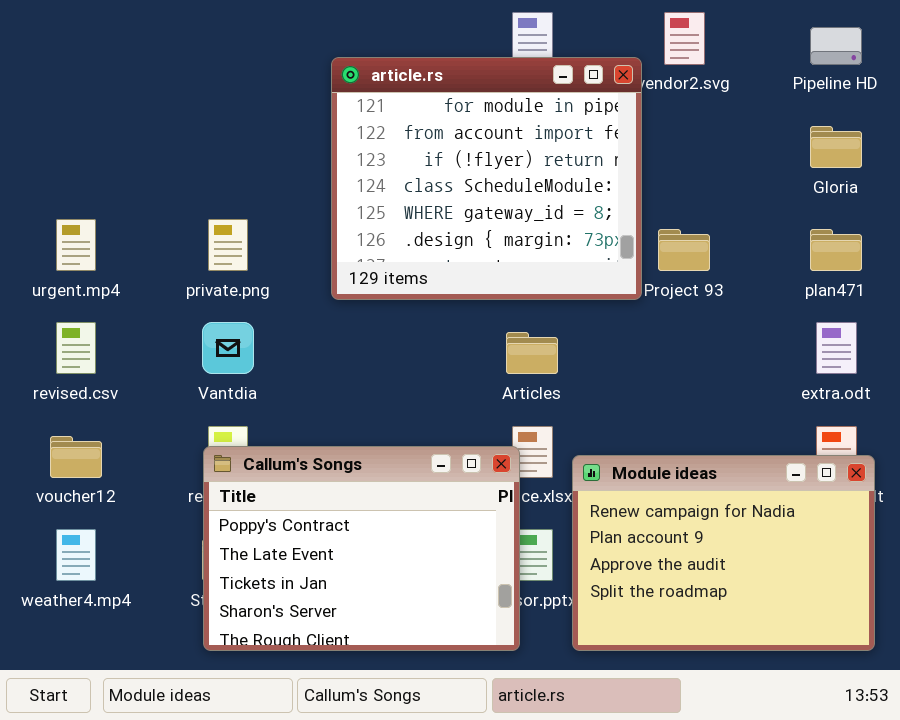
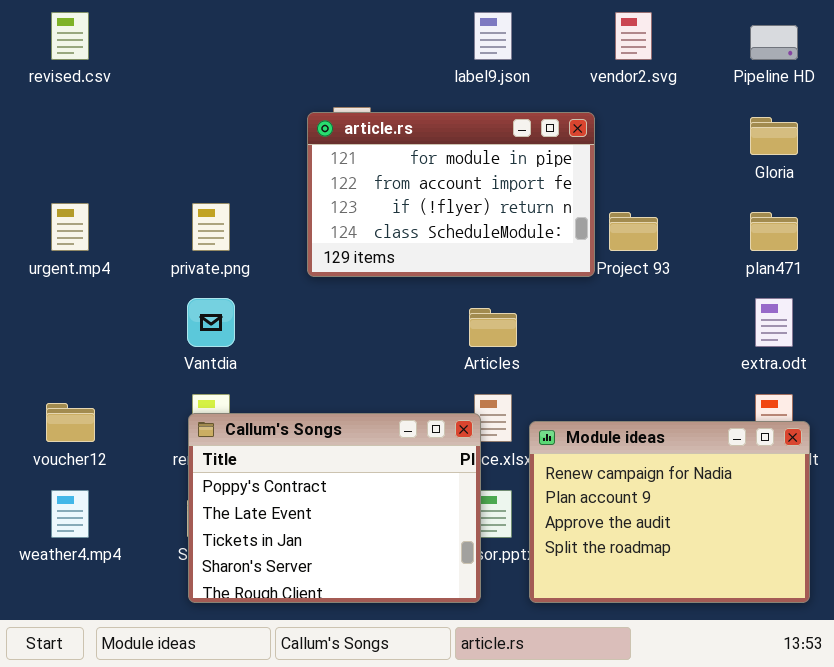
article.rs: [331,57,642,300] -> [307,112,595,277], resized
revised.csv: [56,322,96,374] -> [51,12,89,60], moved

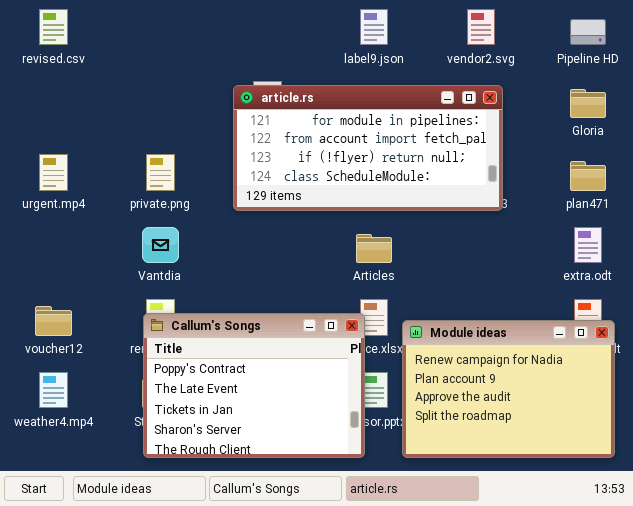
article.rs: [307,112,595,277] -> [233,85,503,211], resized

